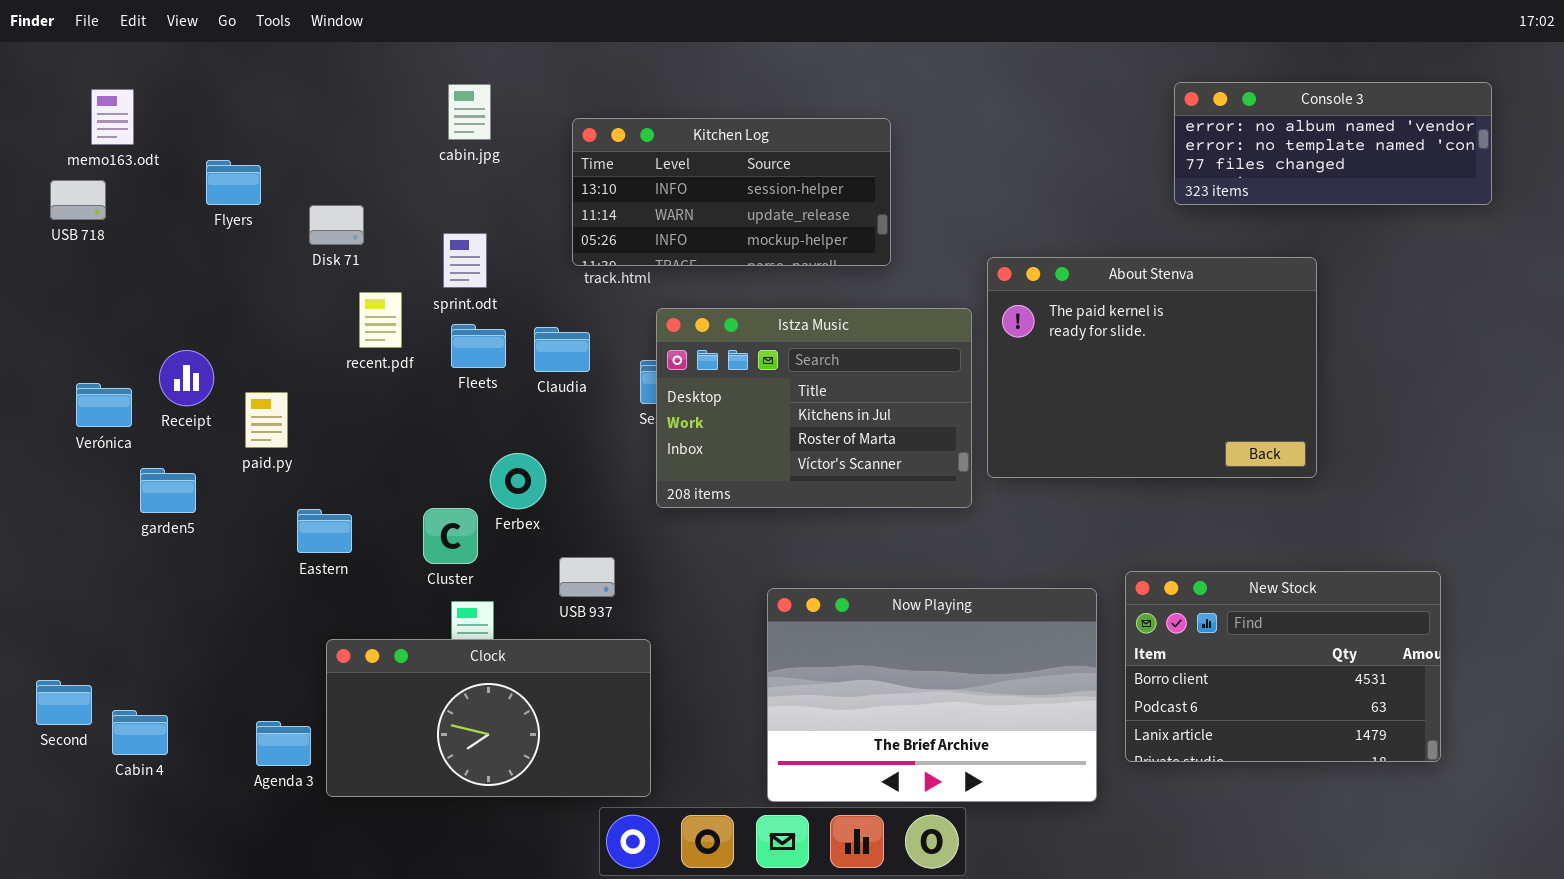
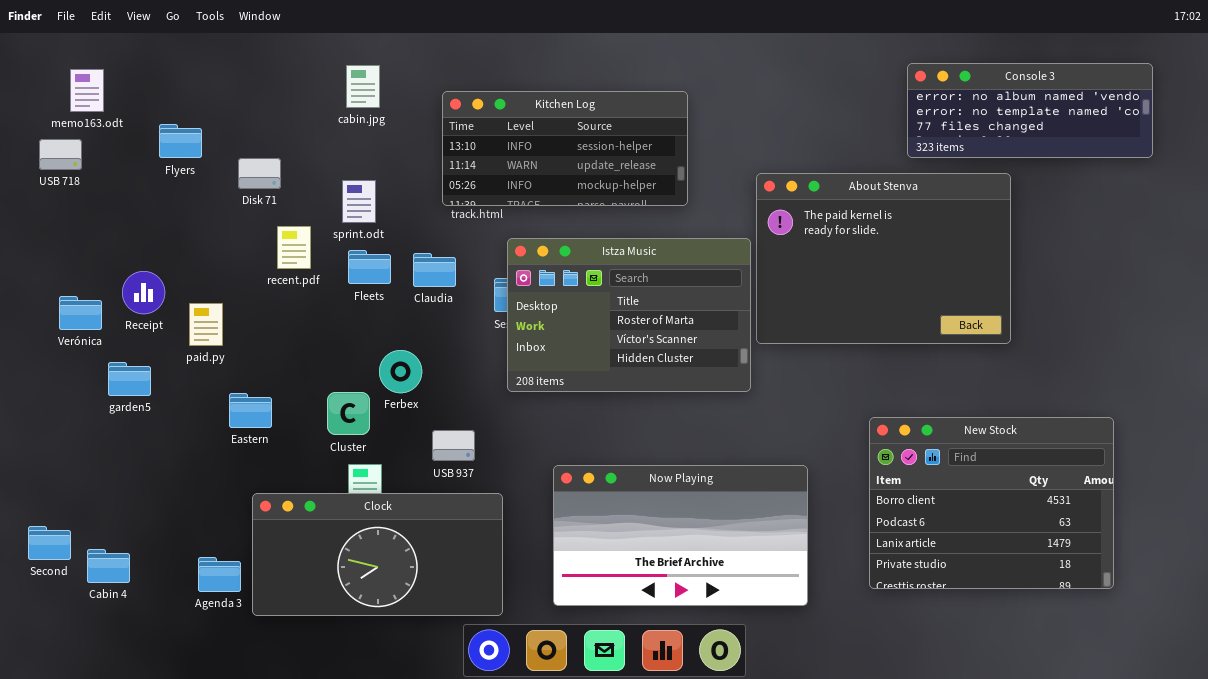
About Stenva: [987,257,1317,478] -> [756,173,1011,344], moved
Istza Music: [656,308,972,508] -> [507,238,751,392], scrolled down 1 row
New Stock: [1125,571,1441,762] -> [869,417,1114,589], resized
Now Playing: [767,588,1097,802] -> [553,465,808,606], moved, resized

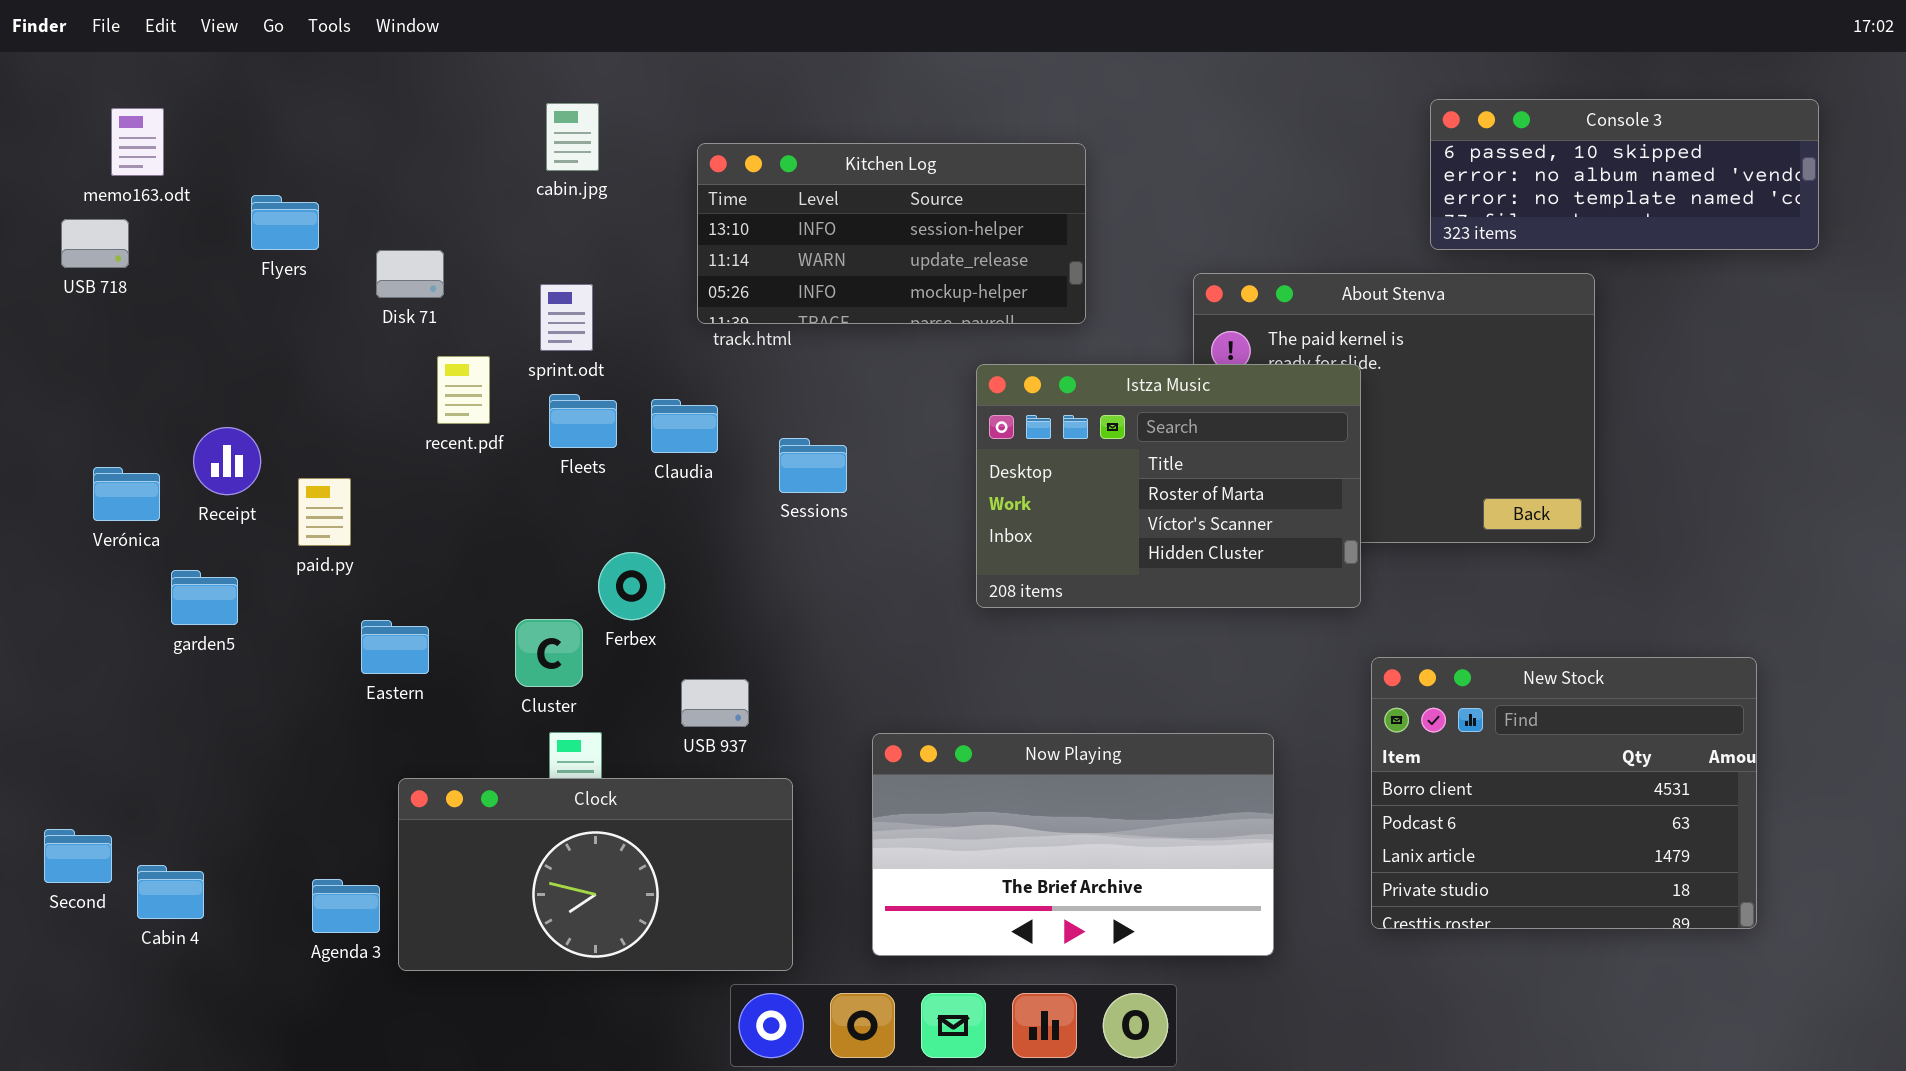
Console 3: [907,63,1153,158] -> [1430,99,1819,250], scrolled up 1 row
Istza Music: [507,238,751,392] -> [976,364,1361,608], moved

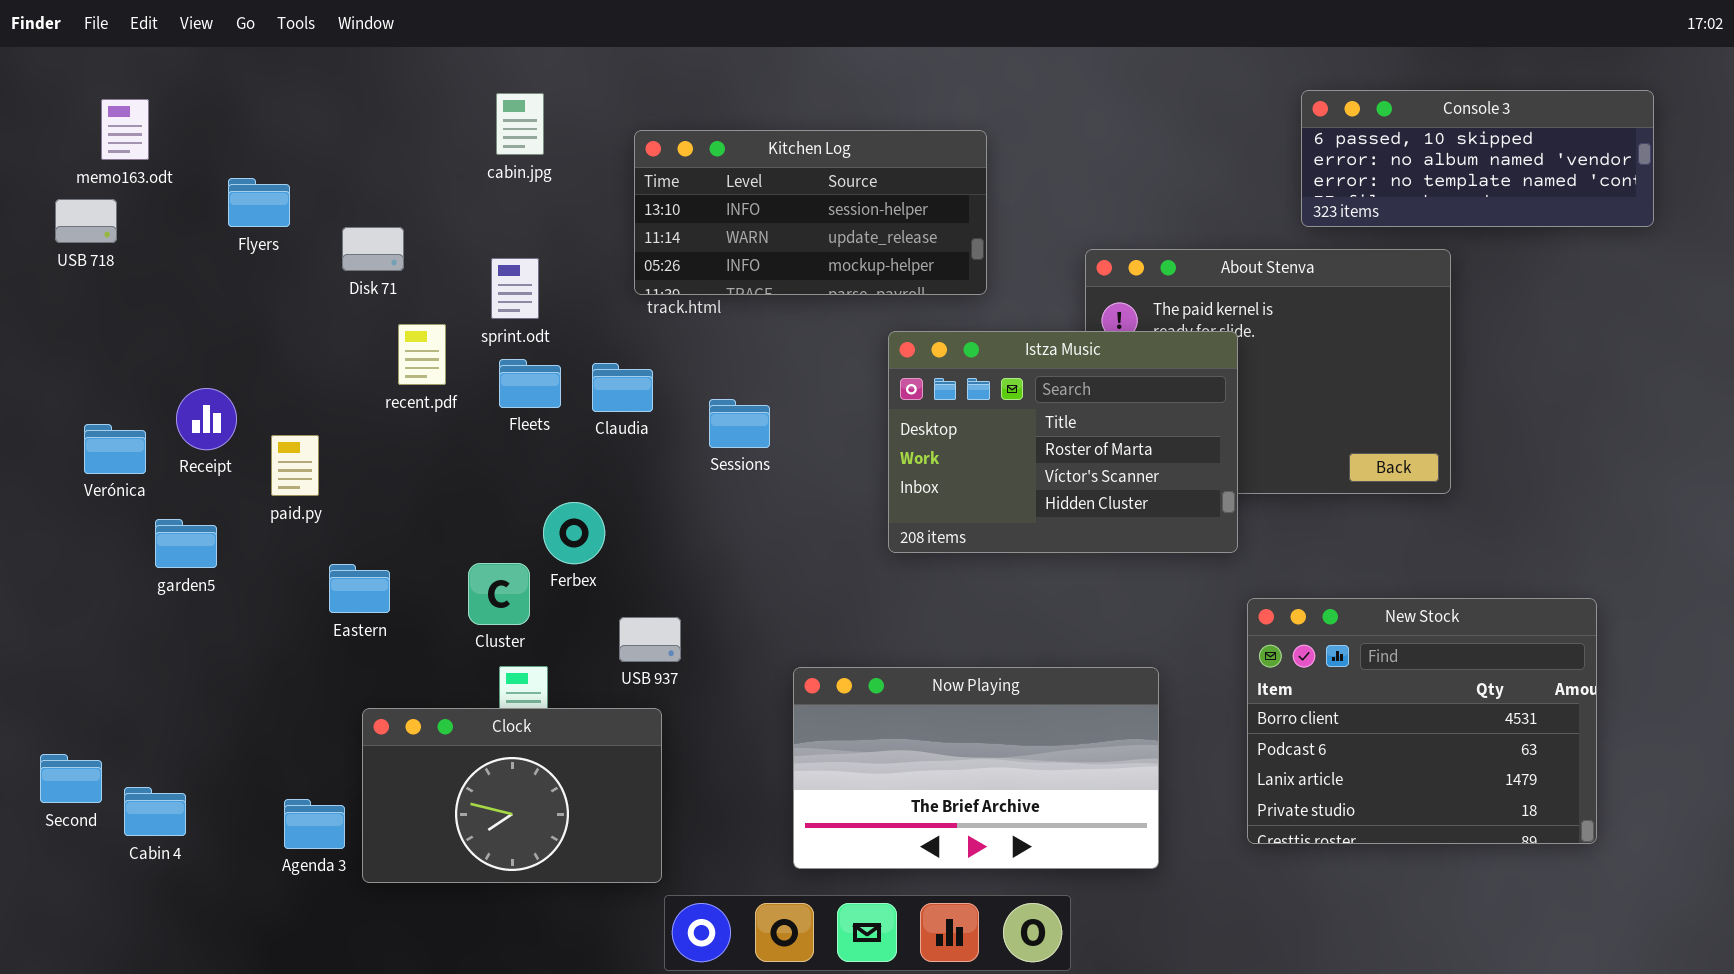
Clock: [398,778,793,971] -> [362,708,662,883], resized

